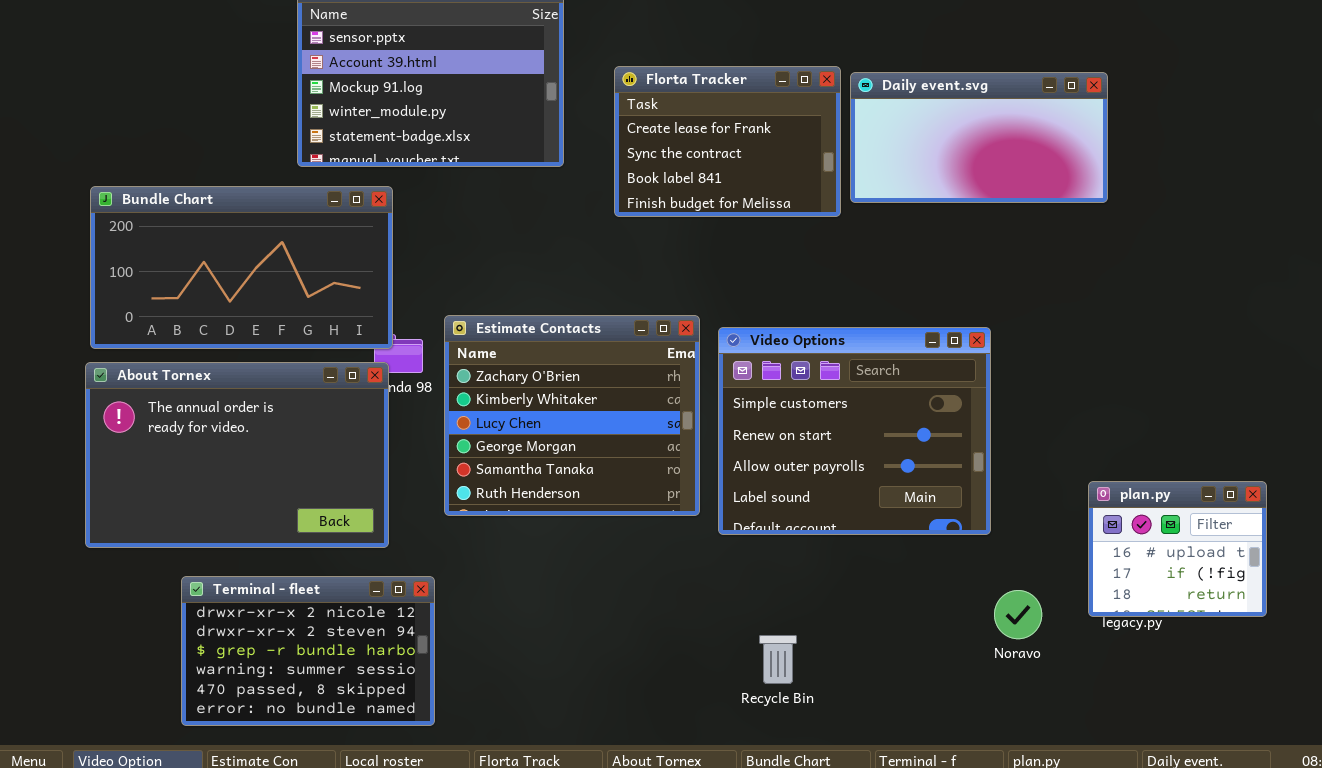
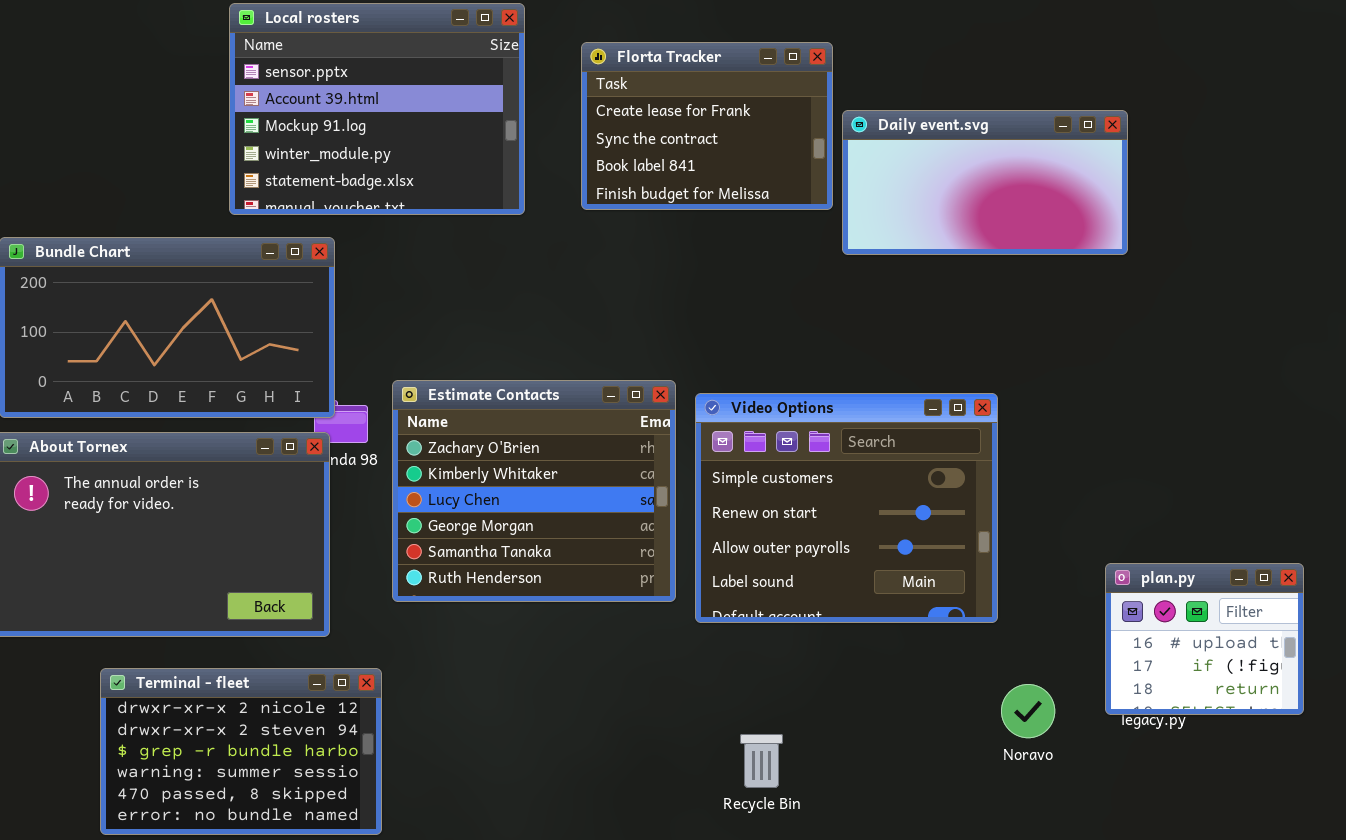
Florta Tracker: [614,66,841,217] -> [581,42,833,210], moved

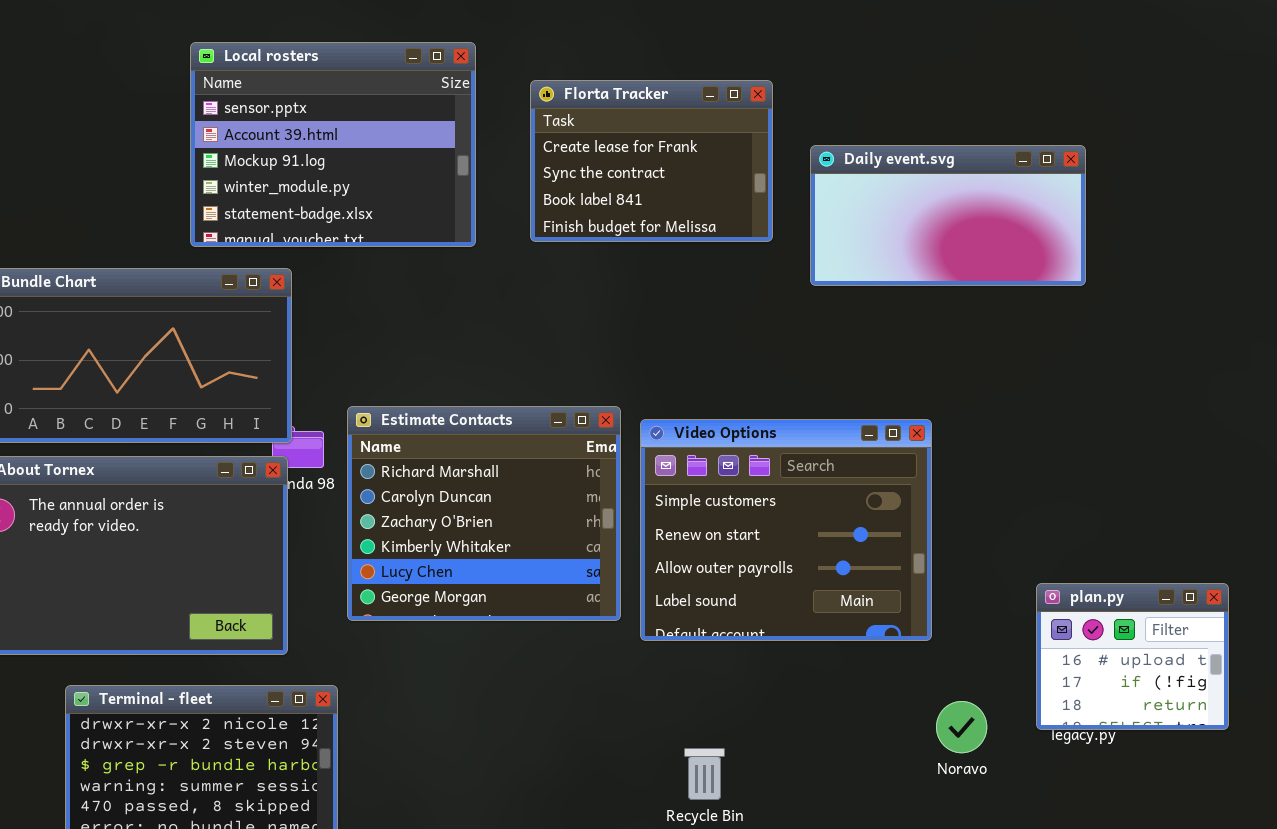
Daily event.svg: [842,110,1128,255] -> [810,145,1086,286], moved
Estimate Contacts: [392,380,676,602] -> [347,406,621,621], scrolled up 2 rows

